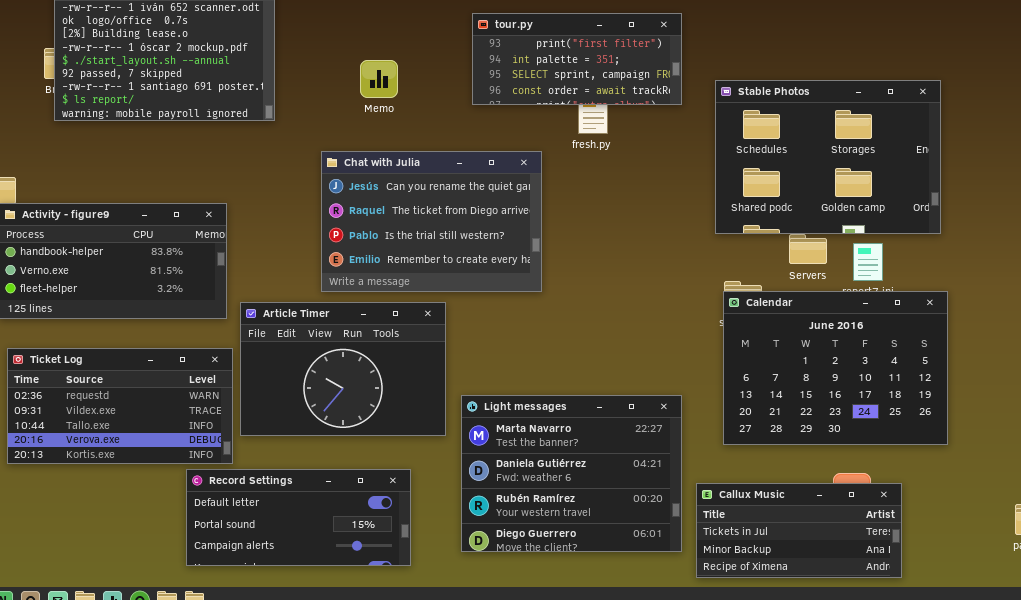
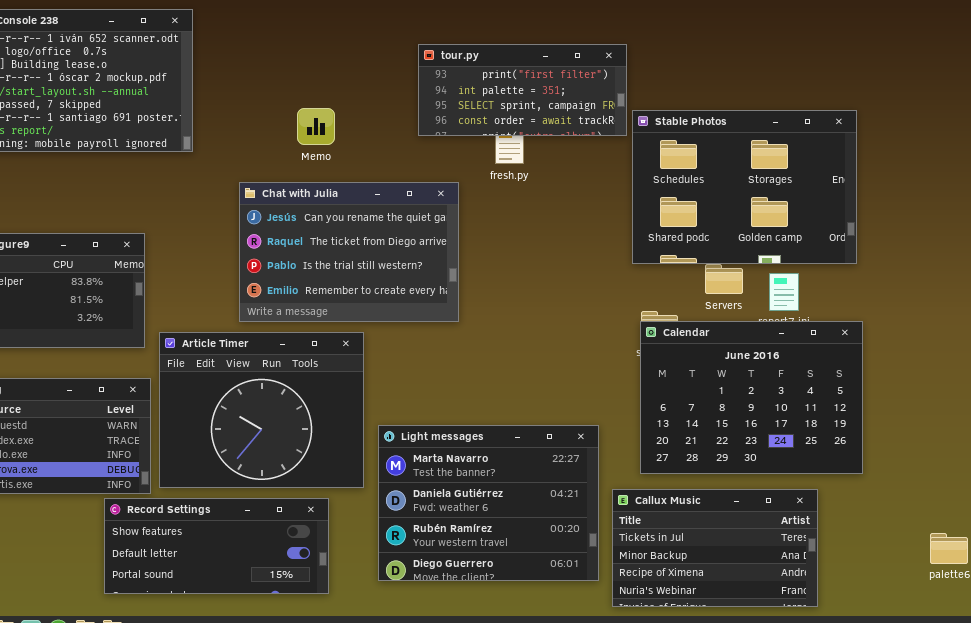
tour.py: [472,13,682,105] -> [418,44,627,136], moved
Memo: [360,60,398,98] -> [297,108,335,145], moved
Article Timer: [240,302,446,436] -> [159,332,364,488], resized
Record Settings: [186,469,411,566] -> [104,498,329,594], scrolled up 1 row
Callux Music: [696,483,902,578] -> [612,489,818,607], resized

